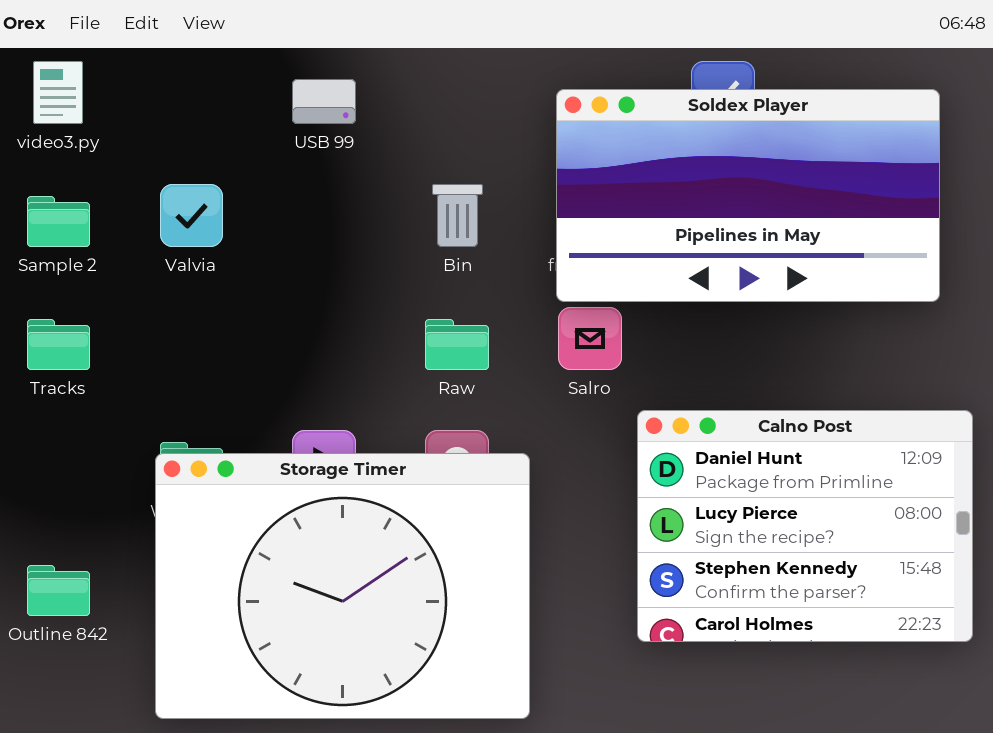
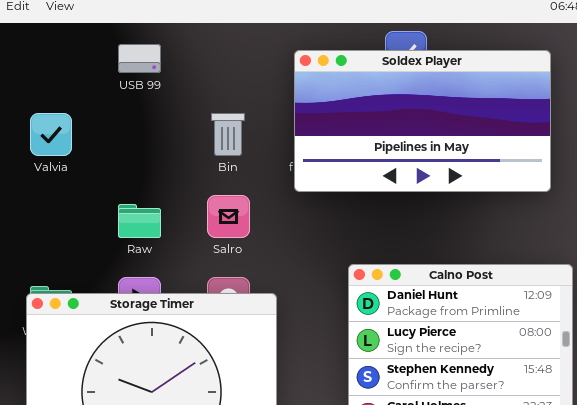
Salro: [558,307,622,370] -> [207,195,250,238], moved
Raw: [425,319,489,370] -> [118,204,161,238], moved

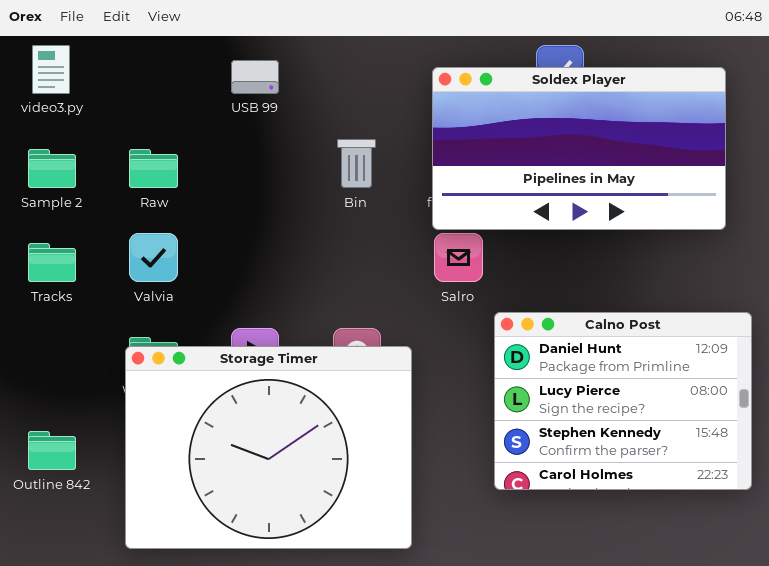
Valvia: [30,113,72,156] -> [129,233,178,282], moved
Salro: [207,195,250,238] -> [434,233,483,282], moved
Raw: [118,204,161,238] -> [129,149,178,188], moved

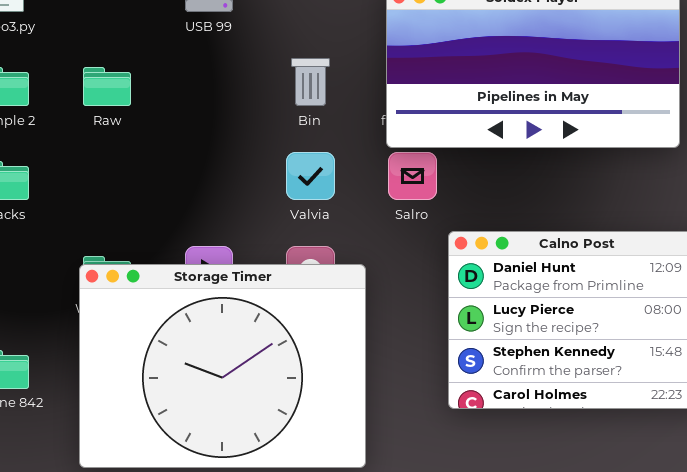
Valvia: [129,233,178,282] -> [286,152,335,200], moved

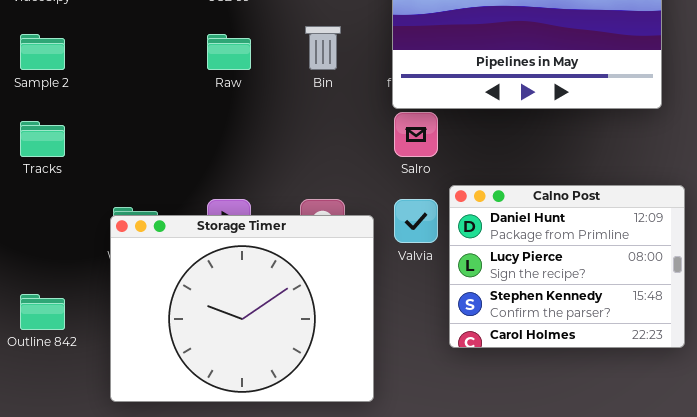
Raw: [83,67,131,106] -> [207,34,251,70], moved
Valvia: [286,152,335,200] -> [394,199,438,243], moved

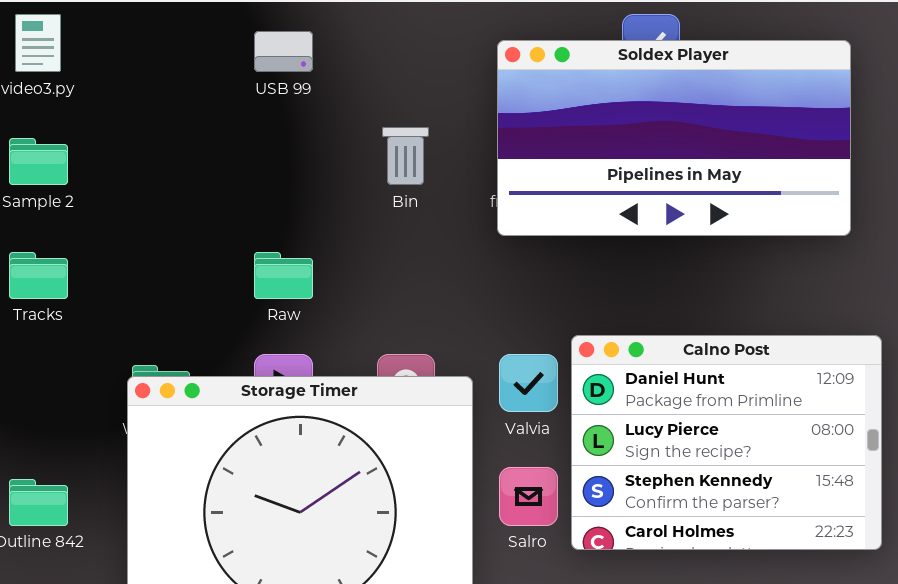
Raw: [207,34,251,70] -> [254,252,313,299], moved
Salro: [394,112,438,157] -> [499,467,558,526], moved

